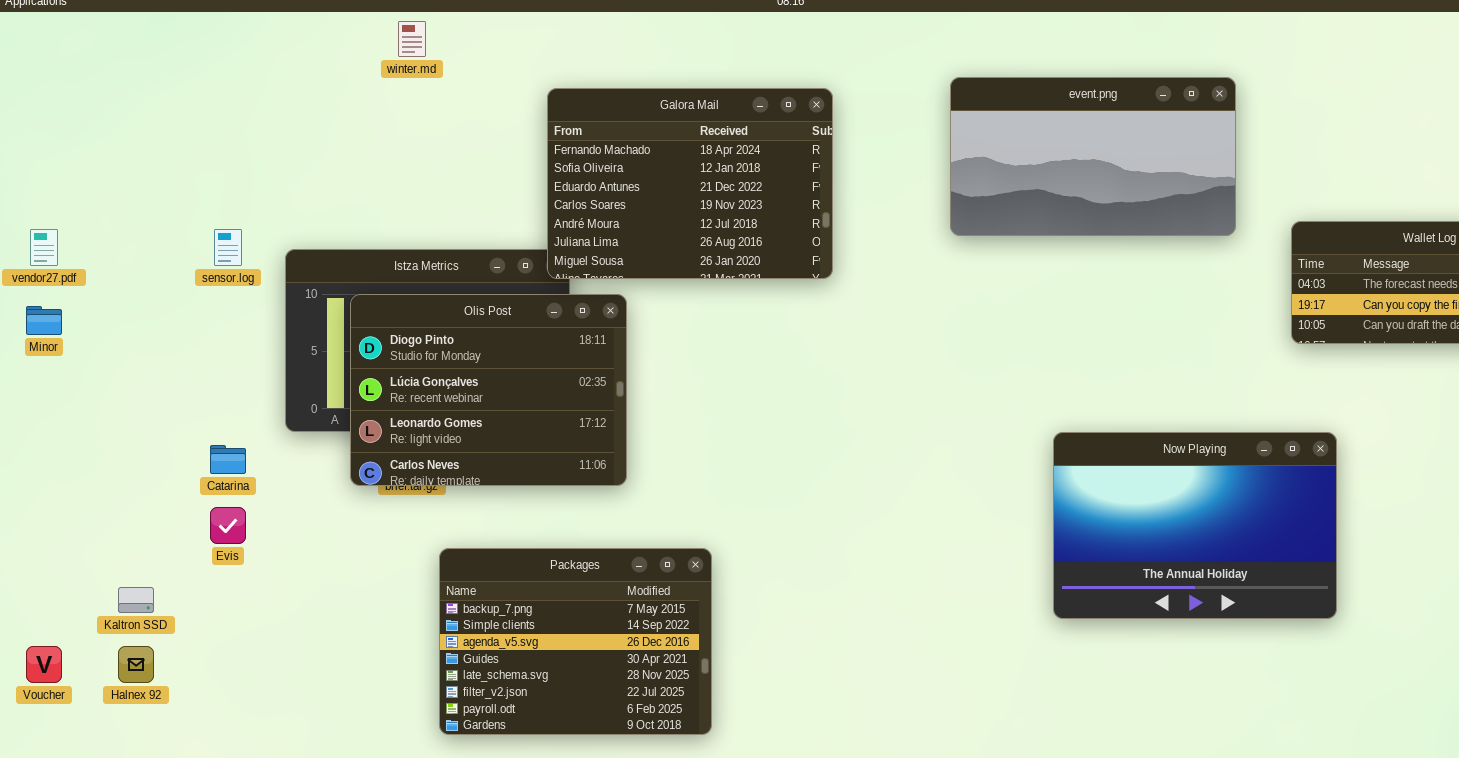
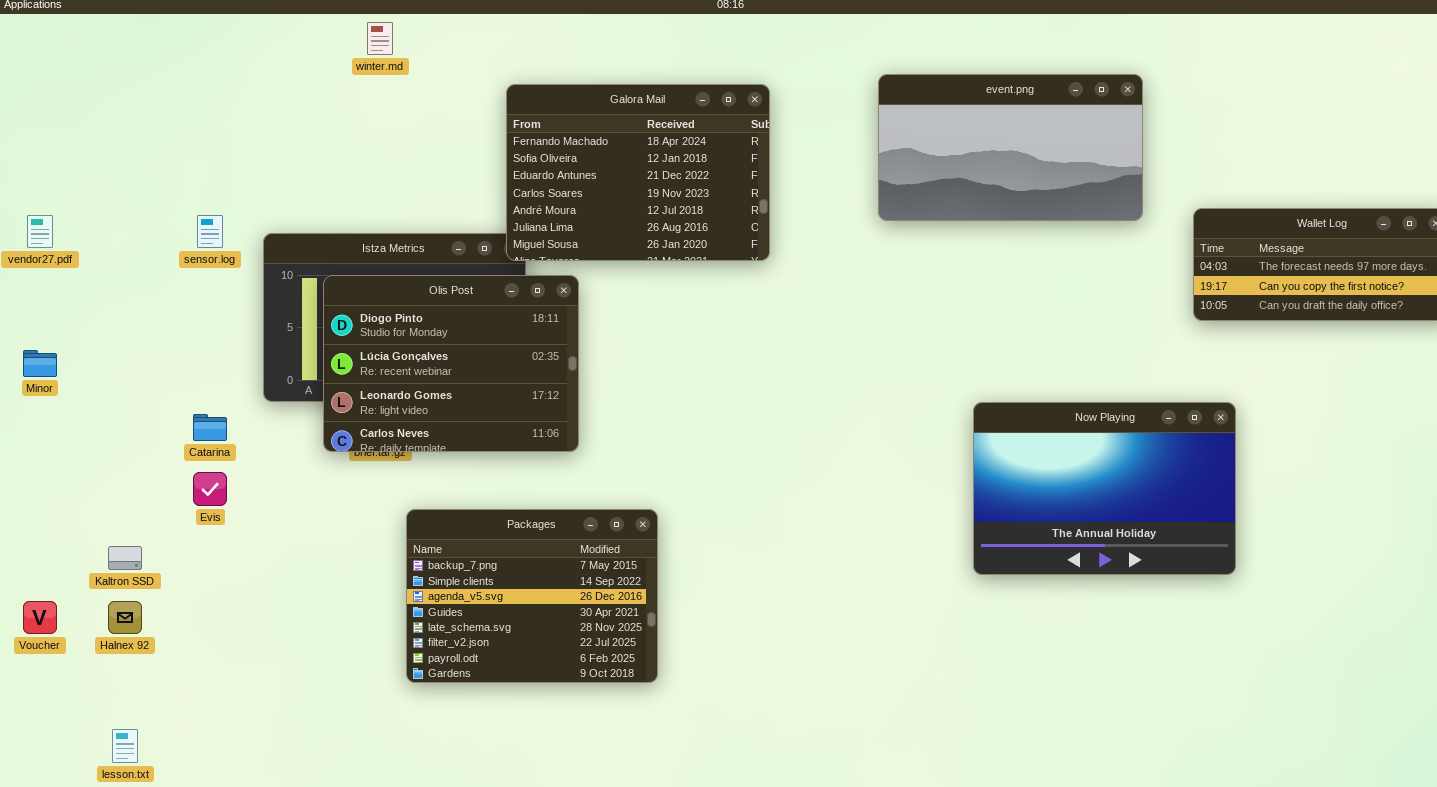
Minor: [26,306,62,335] -> [23,350,57,377], moved

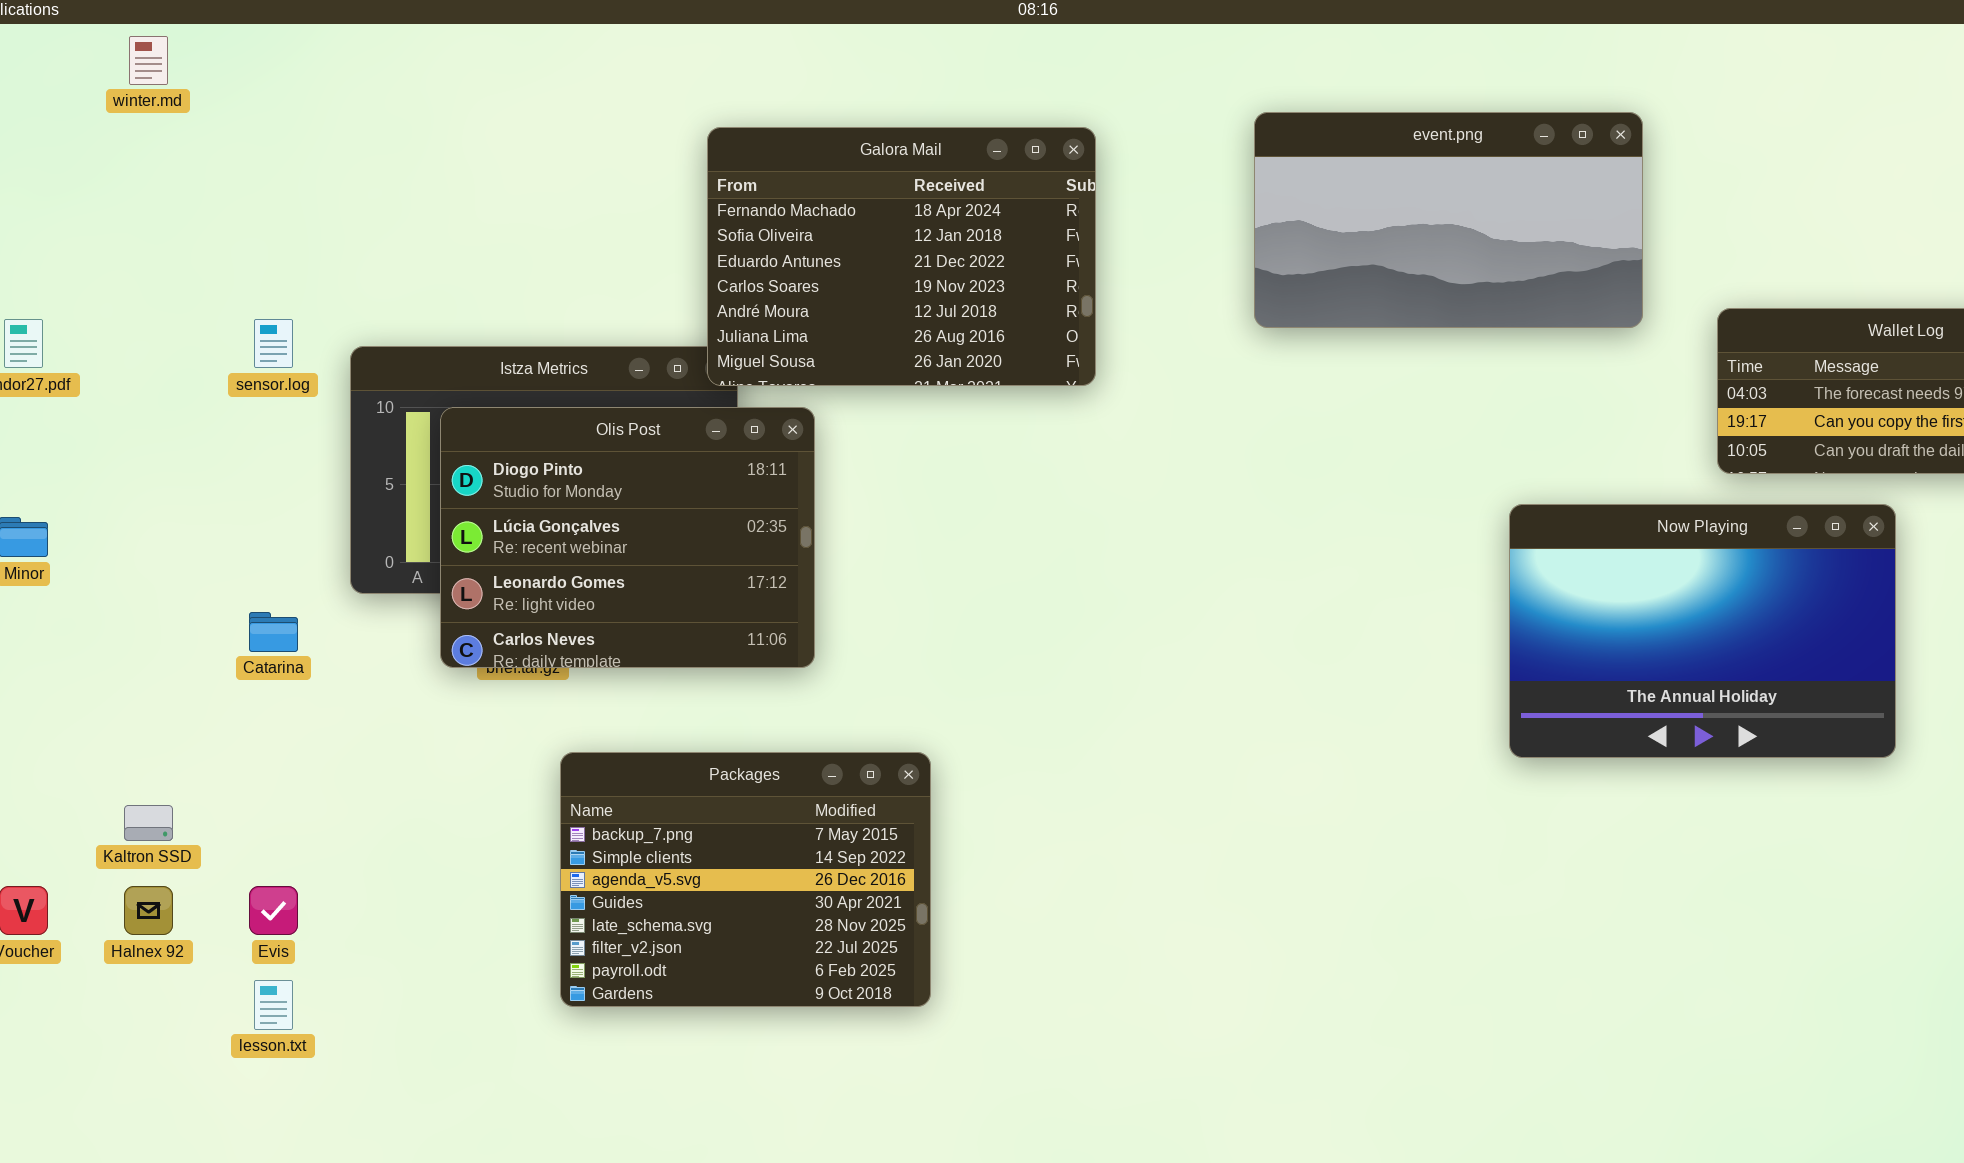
winter.md: [367,22,393,55] -> [129,36,168,85], moved
Now Playing: [973,402,1236,575] -> [1509,504,1896,758], moved
Evis: [193,472,227,506] -> [249,886,298,935], moved
lesson.txt: [112,729,138,763] -> [254,980,293,1030], moved

